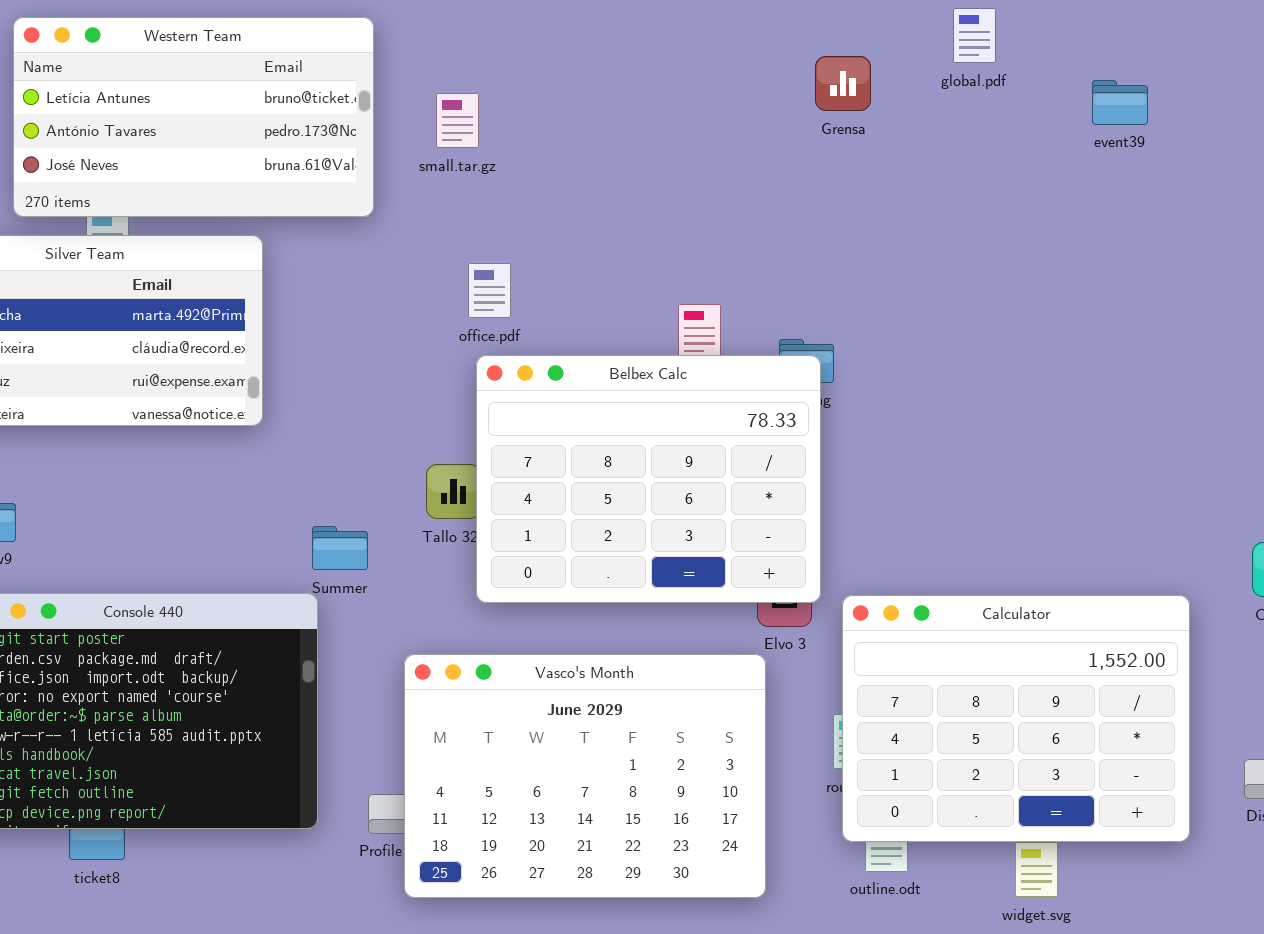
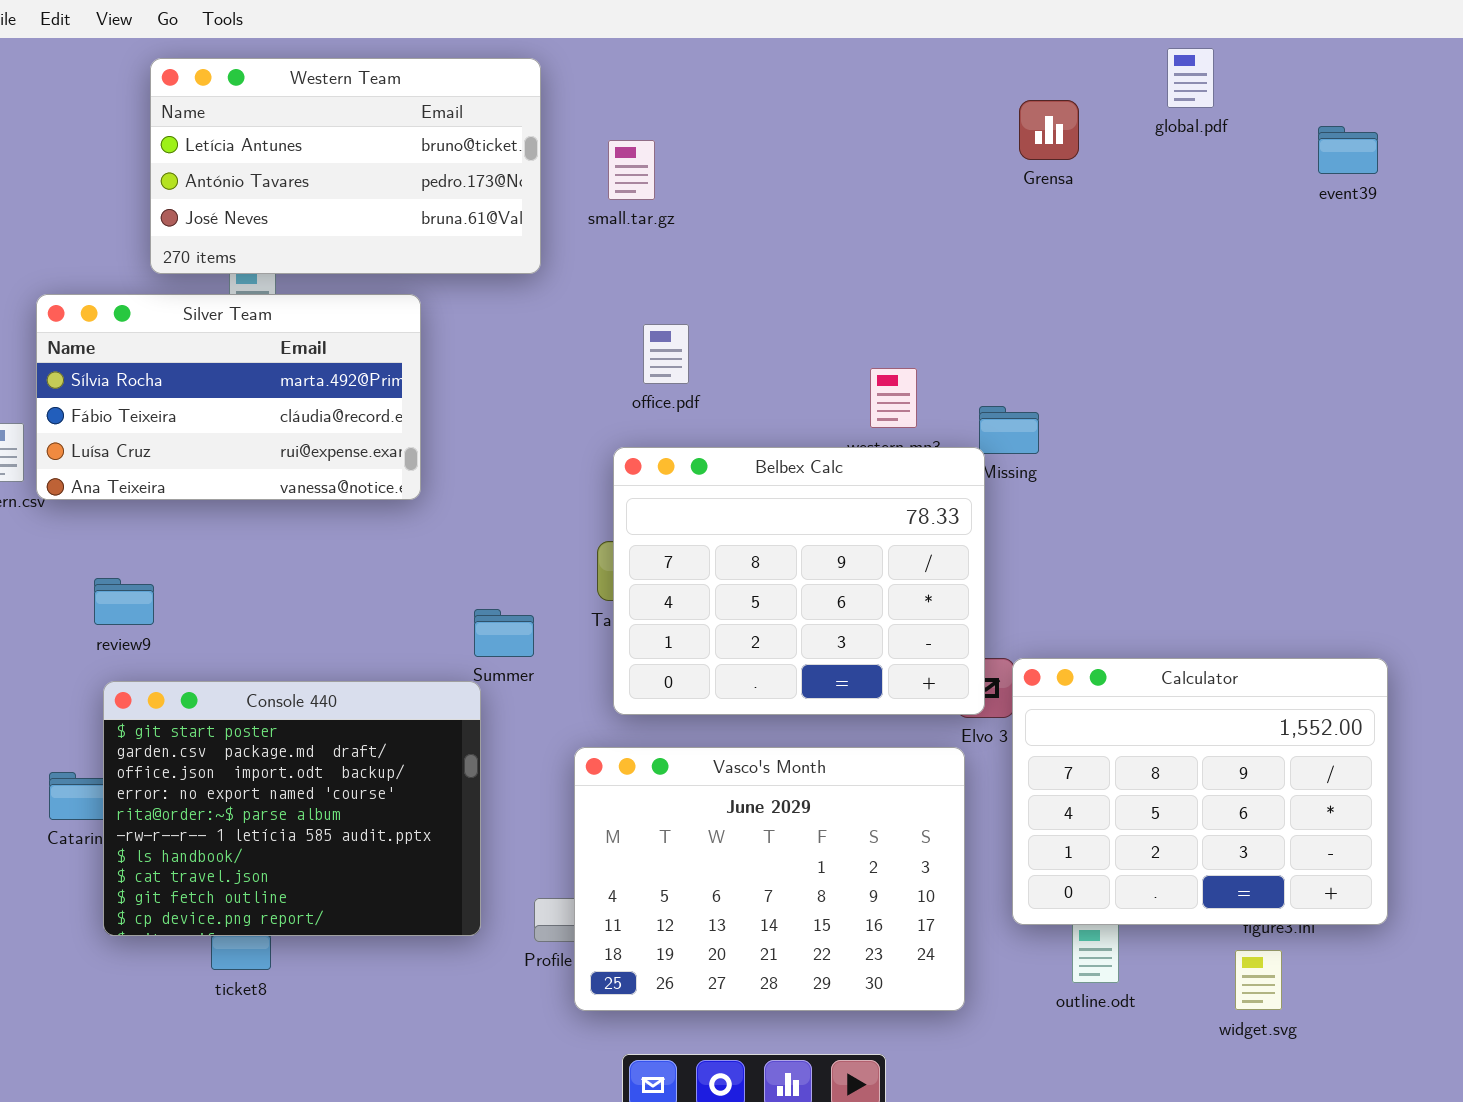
Belbex Calc: [476,355,821,603] -> [613,447,985,715], moved
Calculator: [842,595,1190,842] -> [1012,658,1388,925], moved

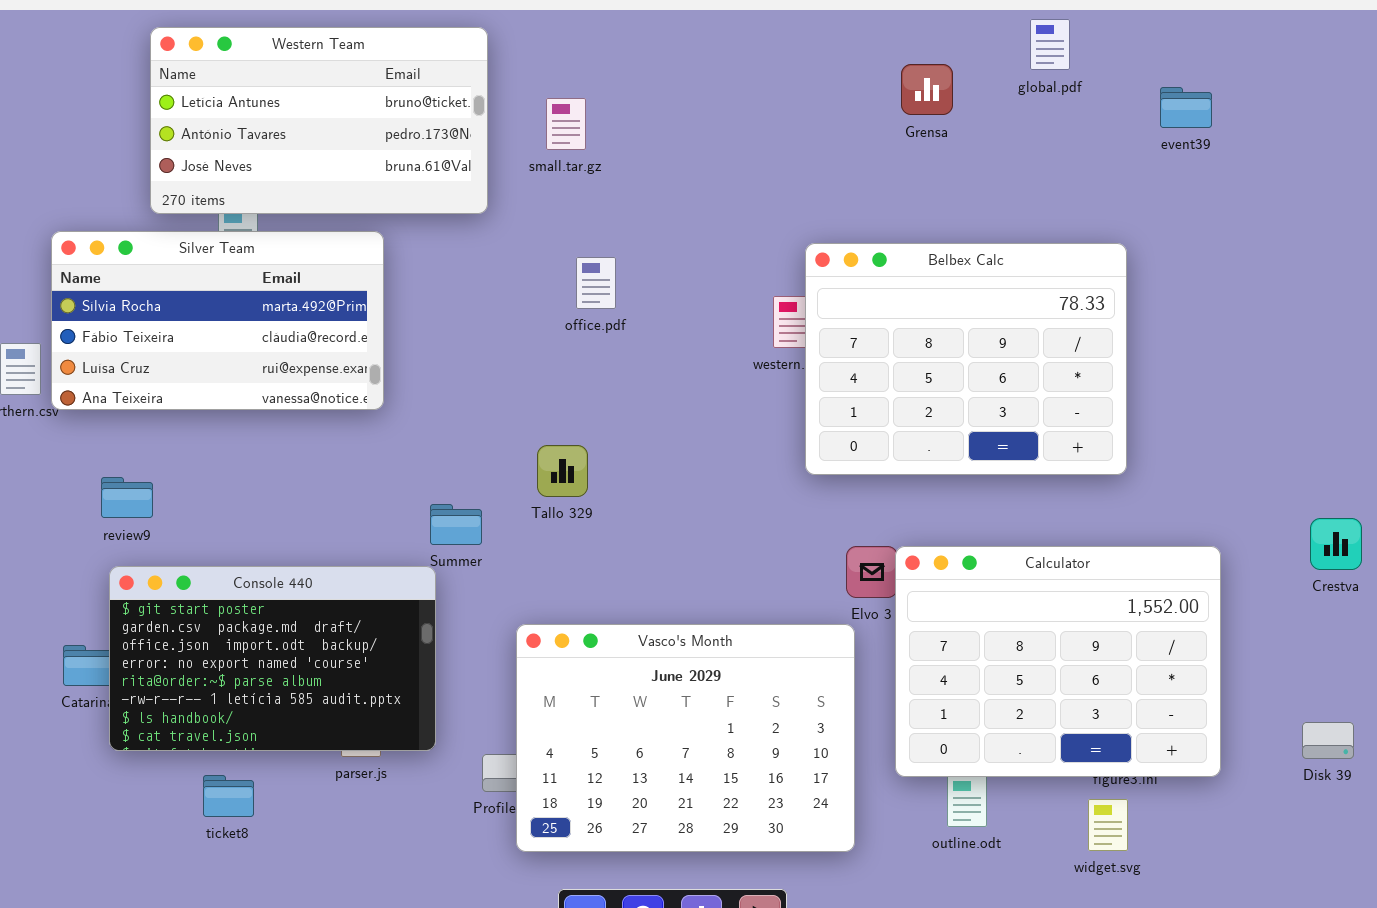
Belbex Calc: [613,447,985,715] -> [805,243,1127,475], moved
Console 440: [103,681,481,936] -> [109,566,436,751], resized

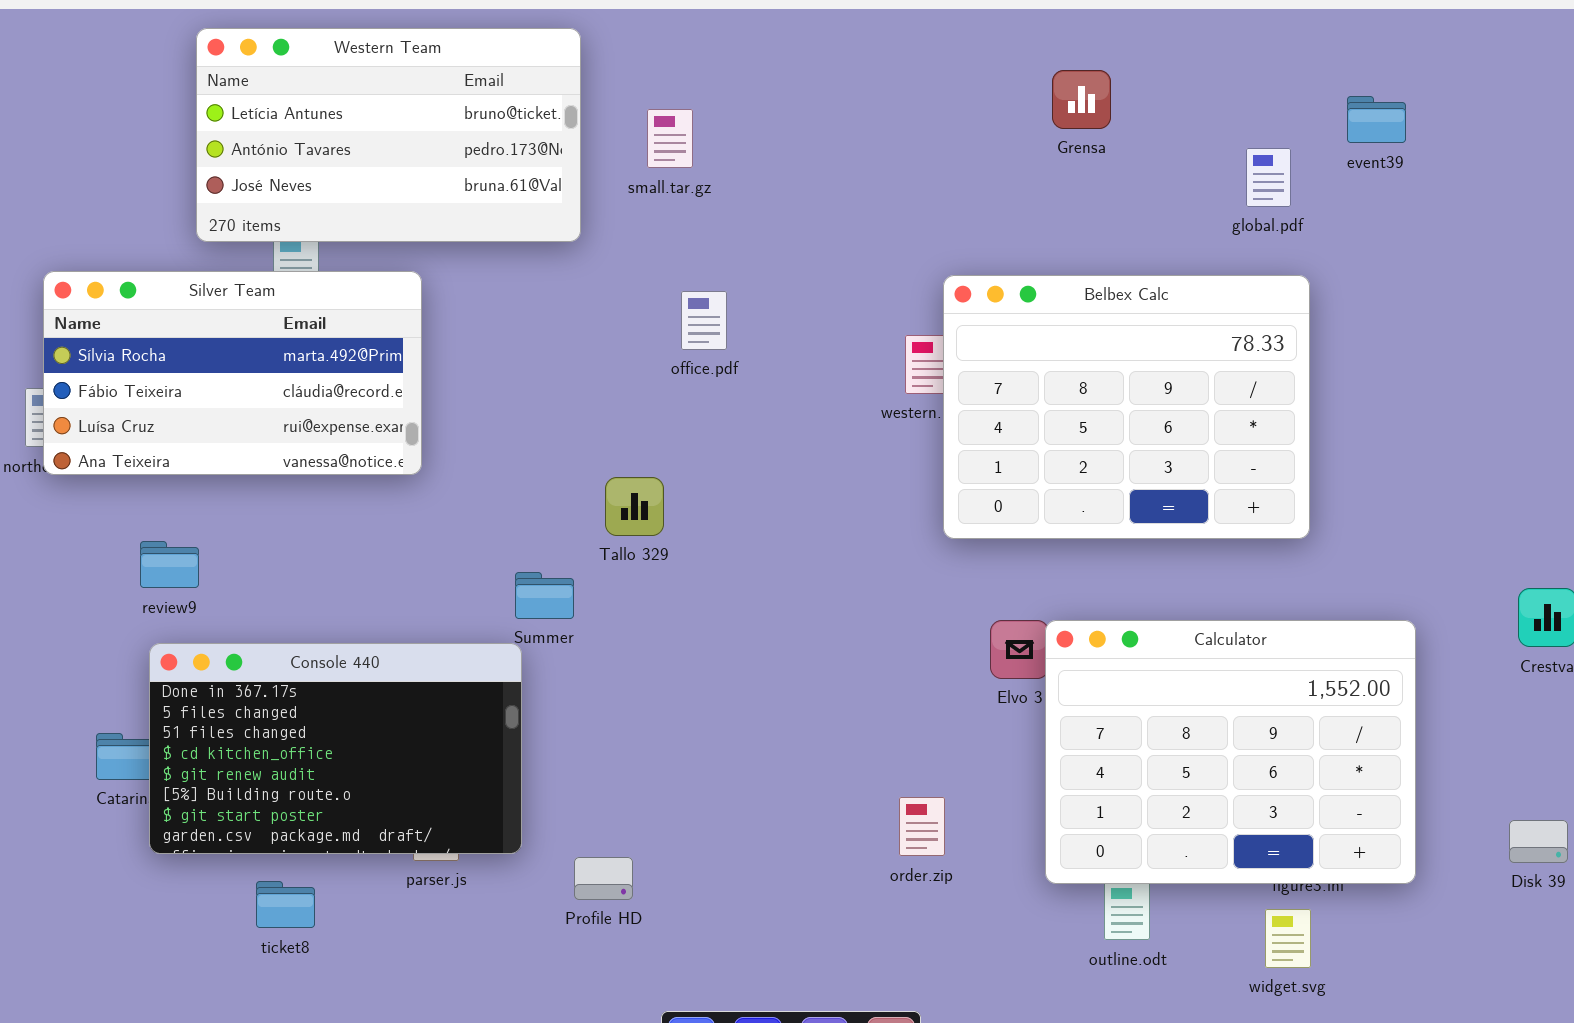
global.pdf: [1030,19,1070,70] -> [1246,148,1291,207], moved
Silver Team: [51,231,384,410] -> [43,271,422,475], moved
Tallo 329: [537,445,588,497] -> [605,477,664,536], moved
Console 440: [109,566,436,751] -> [149,643,522,854], scrolled up 6 rows
Vasco's Month: [516,624,855,852] -> none, closed

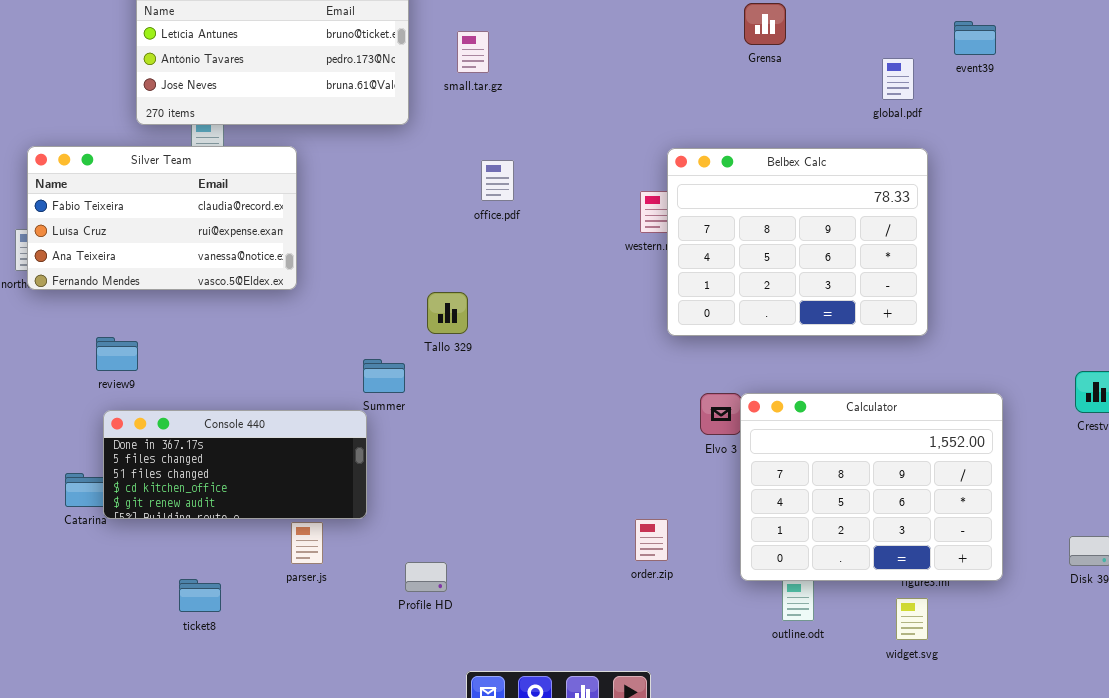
Silver Team: [43,271,422,475] -> [27,146,297,290], scrolled down 1 row
Console 440: [149,643,522,854] -> [103,410,367,519], resized

